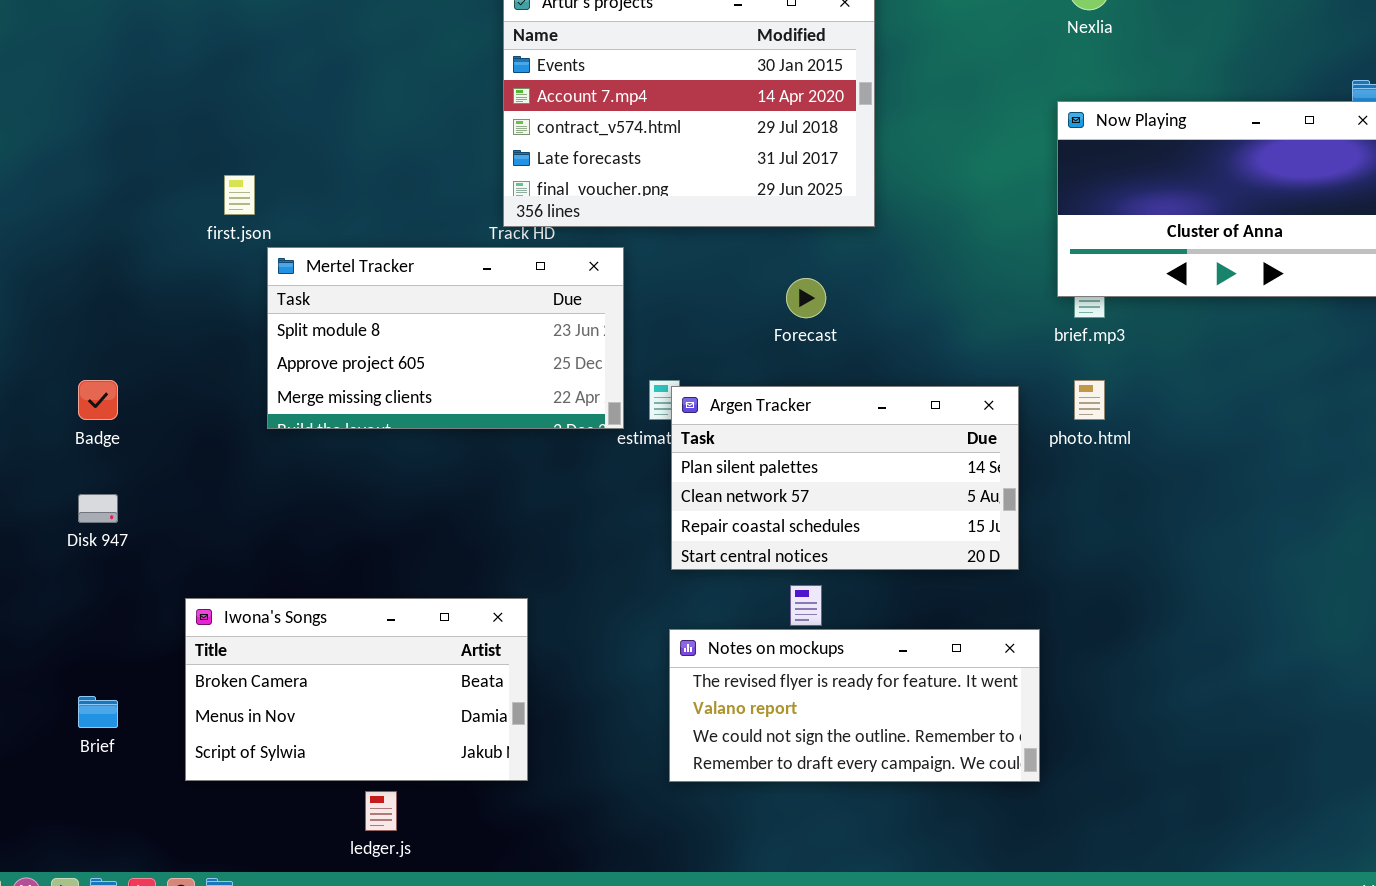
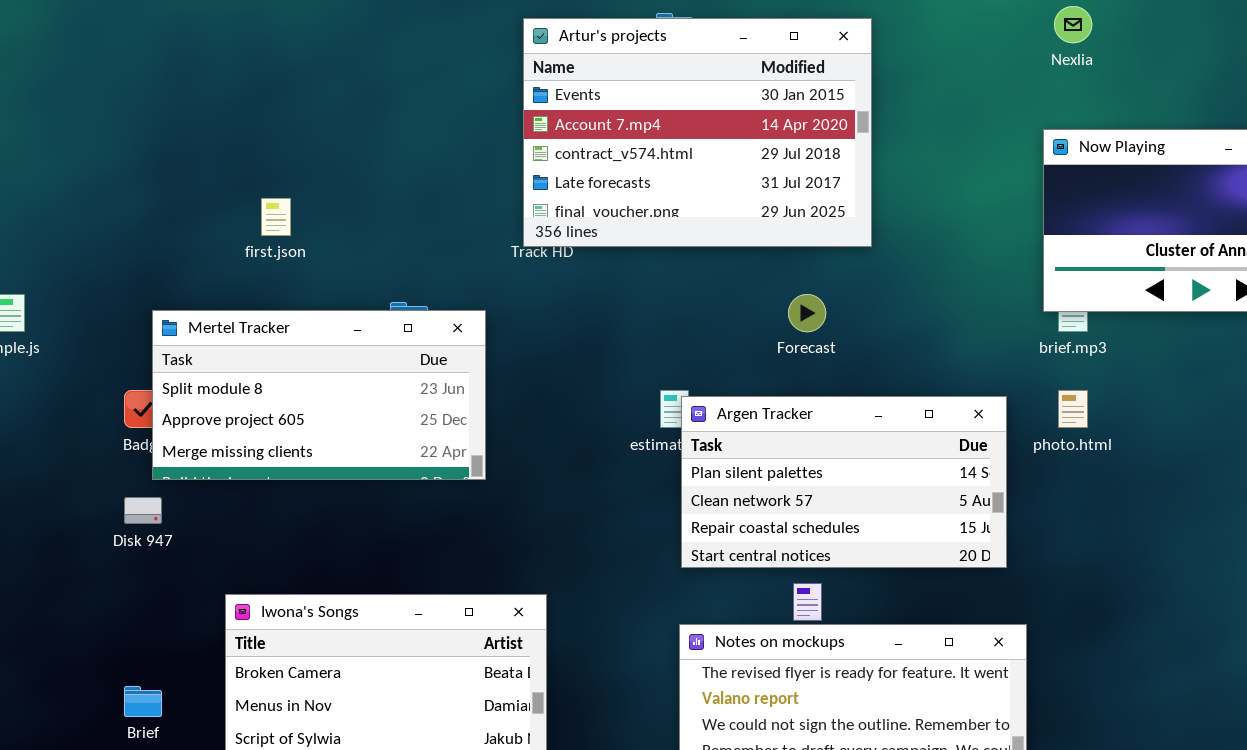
Mertel Tracker: [267,247,624,429] -> [152,310,486,480], moved

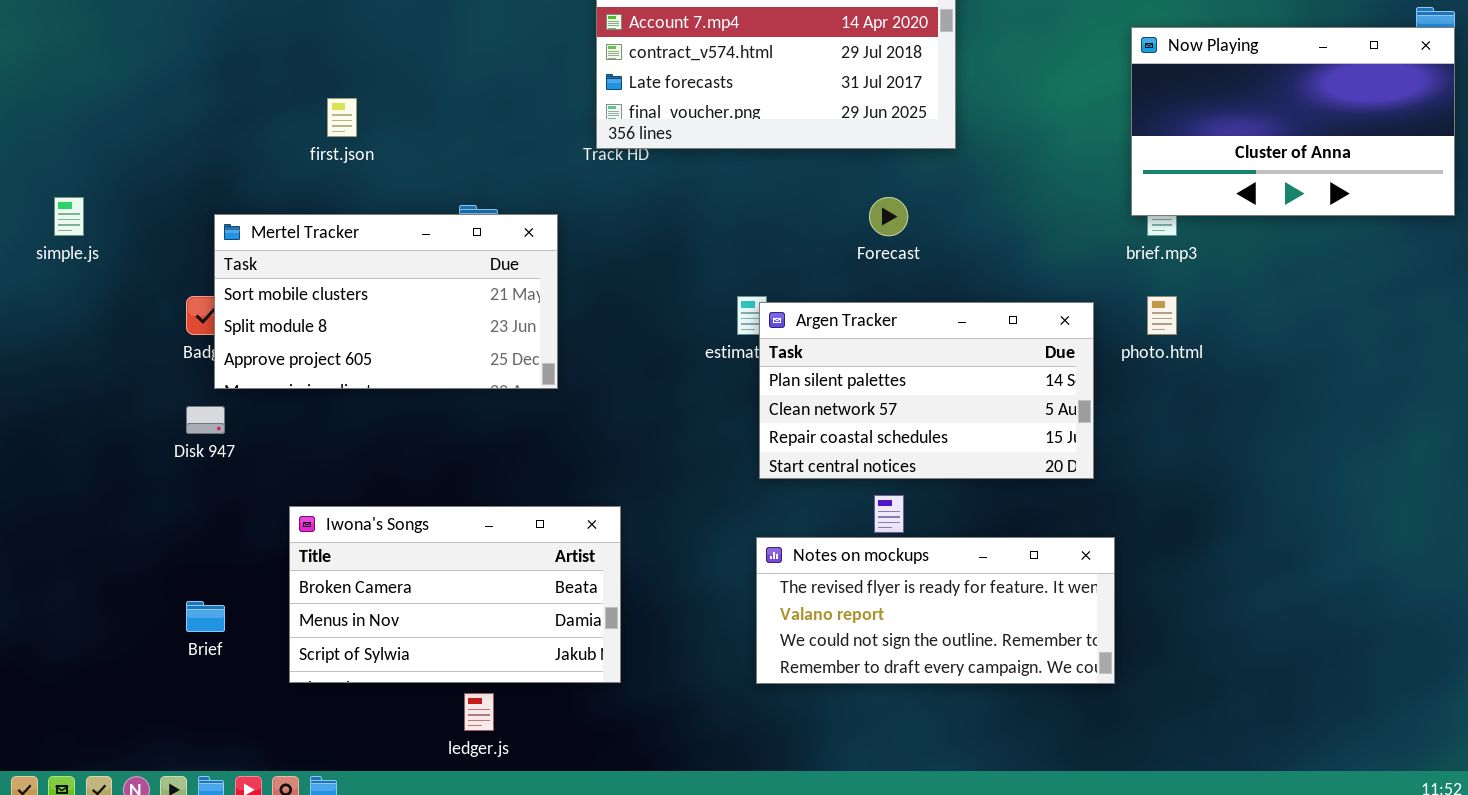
Mertel Tracker: [152,310,486,480] -> [214,214,558,389], scrolled up 1 row

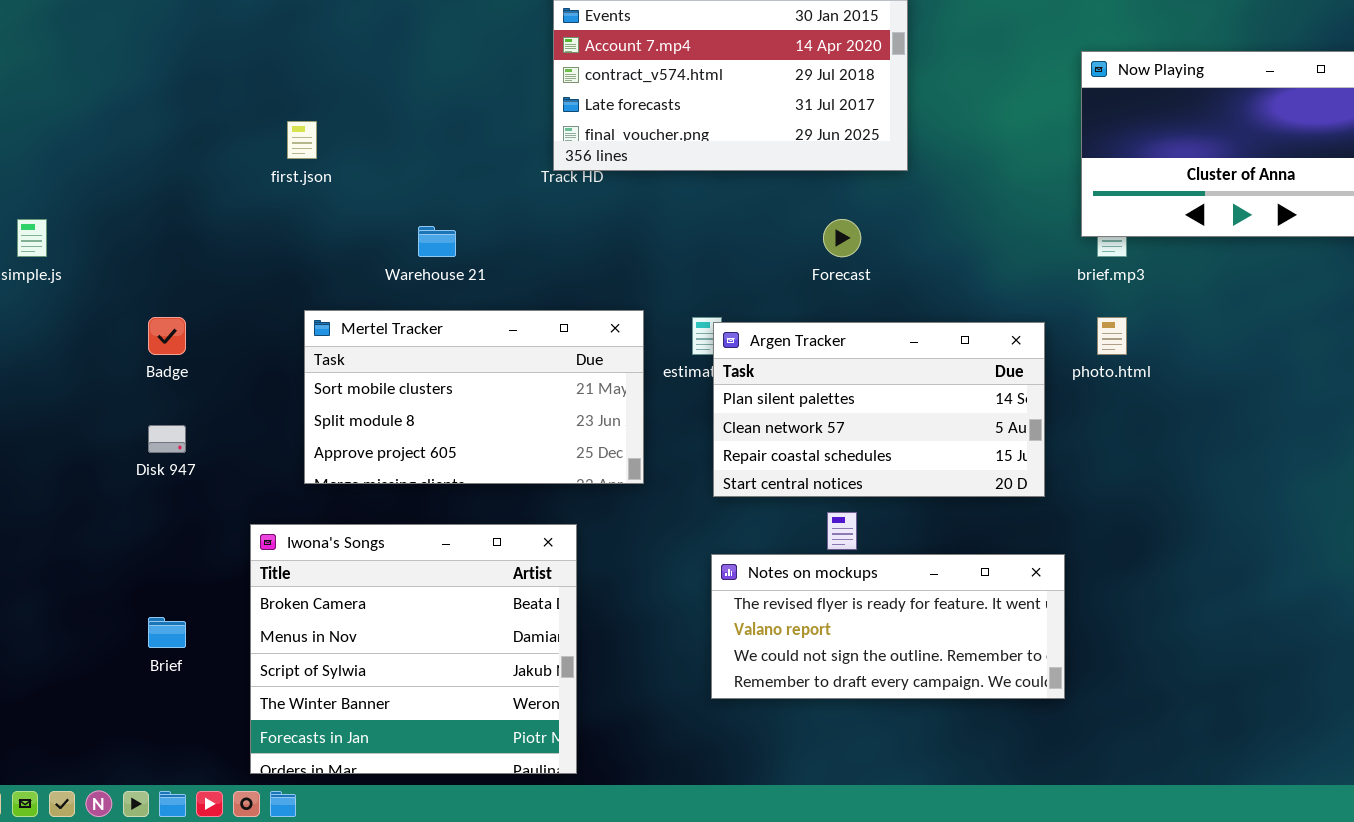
Mertel Tracker: [214,214,558,389] -> [304,310,644,484], moved
Iwona's Songs: [289,506,621,683] -> [250,524,577,774], resized

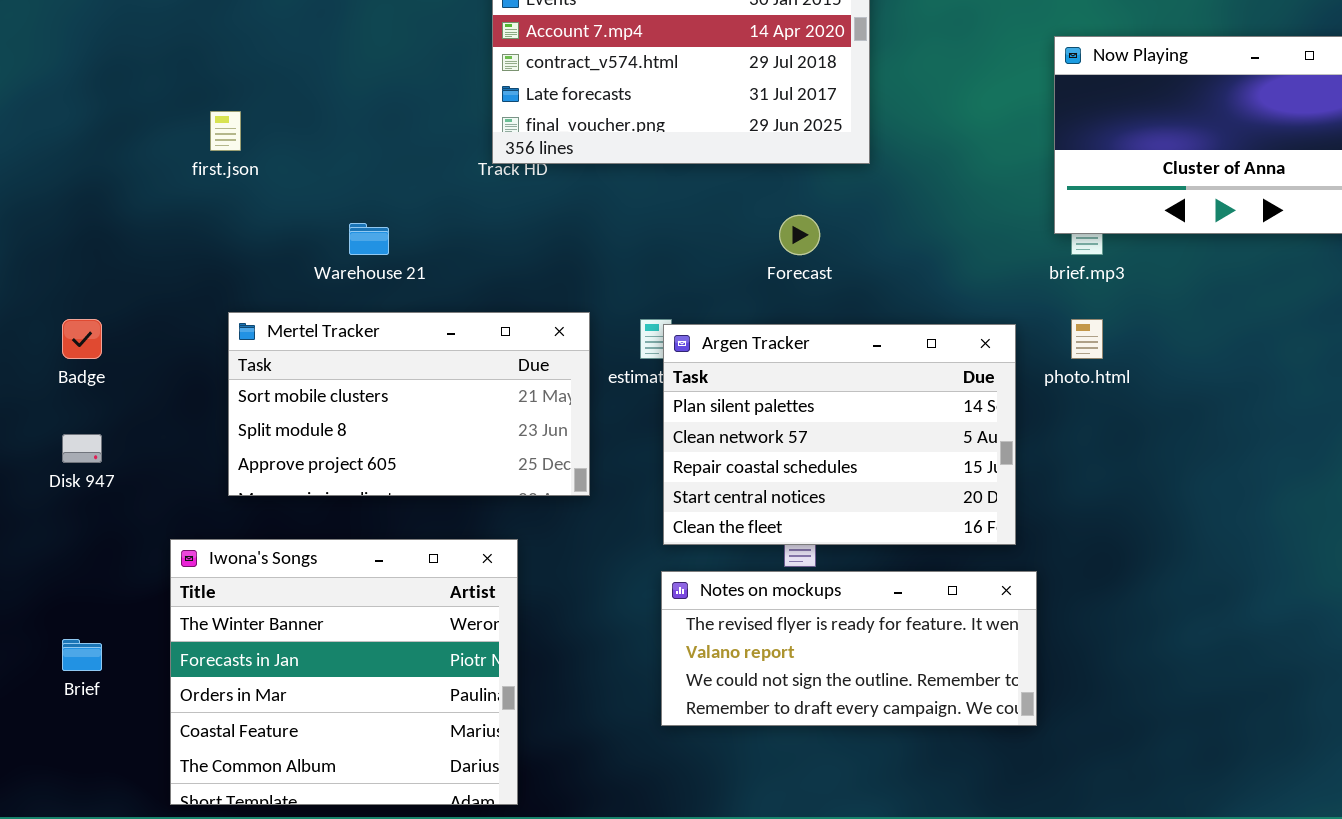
Argen Tracker: [713,322,1045,497] -> [663,324,1016,545], resized
Iwona's Songs: [250,524,577,774] -> [170,539,518,805], scrolled down 3 rows

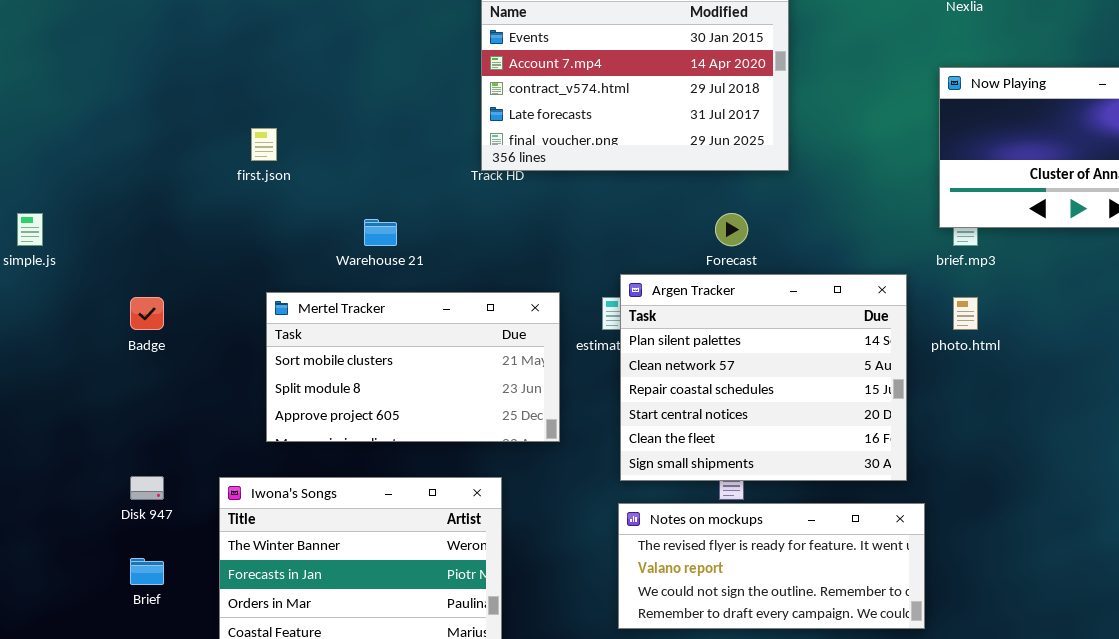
Argen Tracker: [663,324,1016,545] -> [620,274,907,481], resized
Disk 947: [62,434,102,463] -> [130,476,164,500], moved

